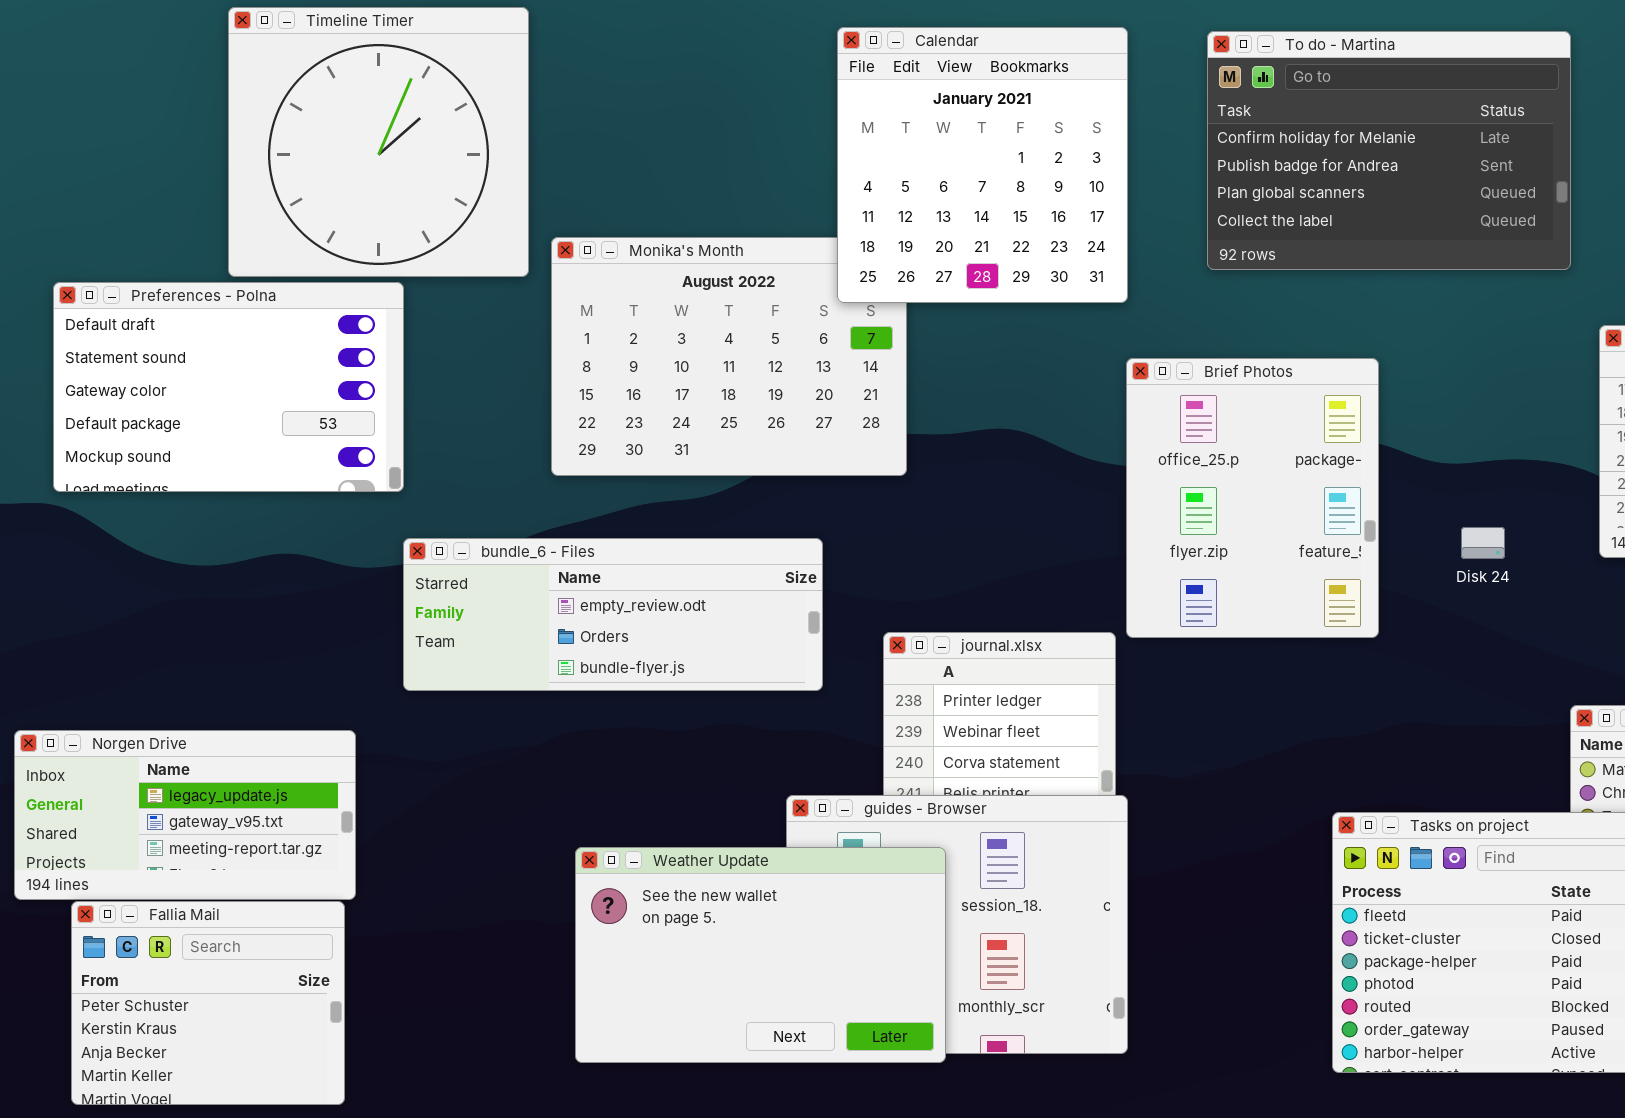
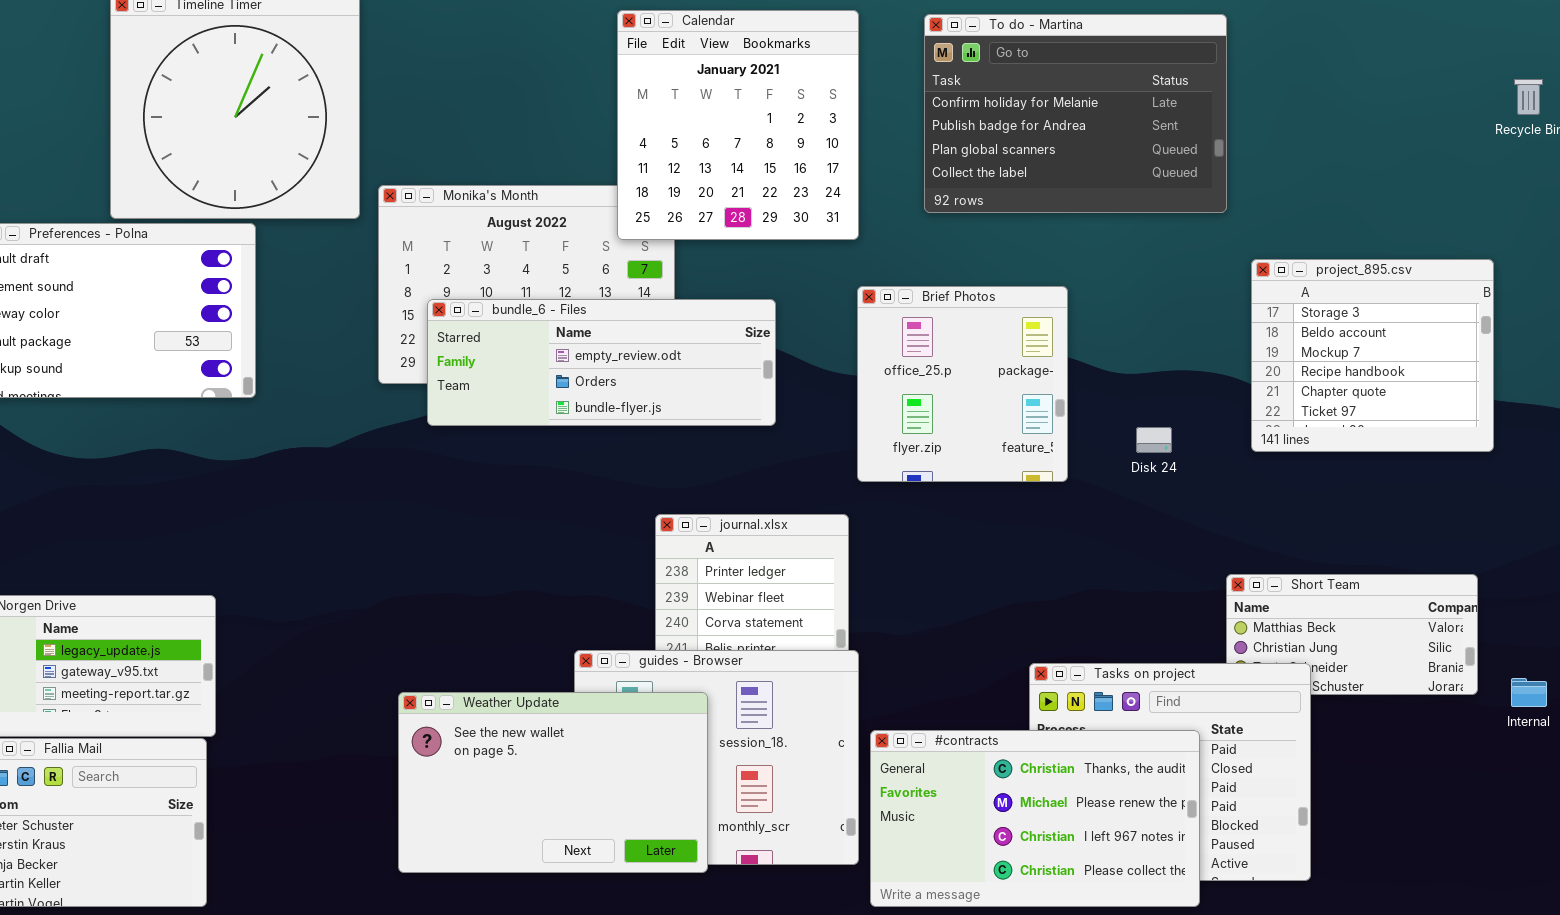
Brief Photos: [1126,358,1379,638] -> [857,286,1068,482], resized
bundle_6 - Files: [403,538,823,691] -> [427,299,776,426], moved
#contracts: none -> [870,730,1200,907], opened

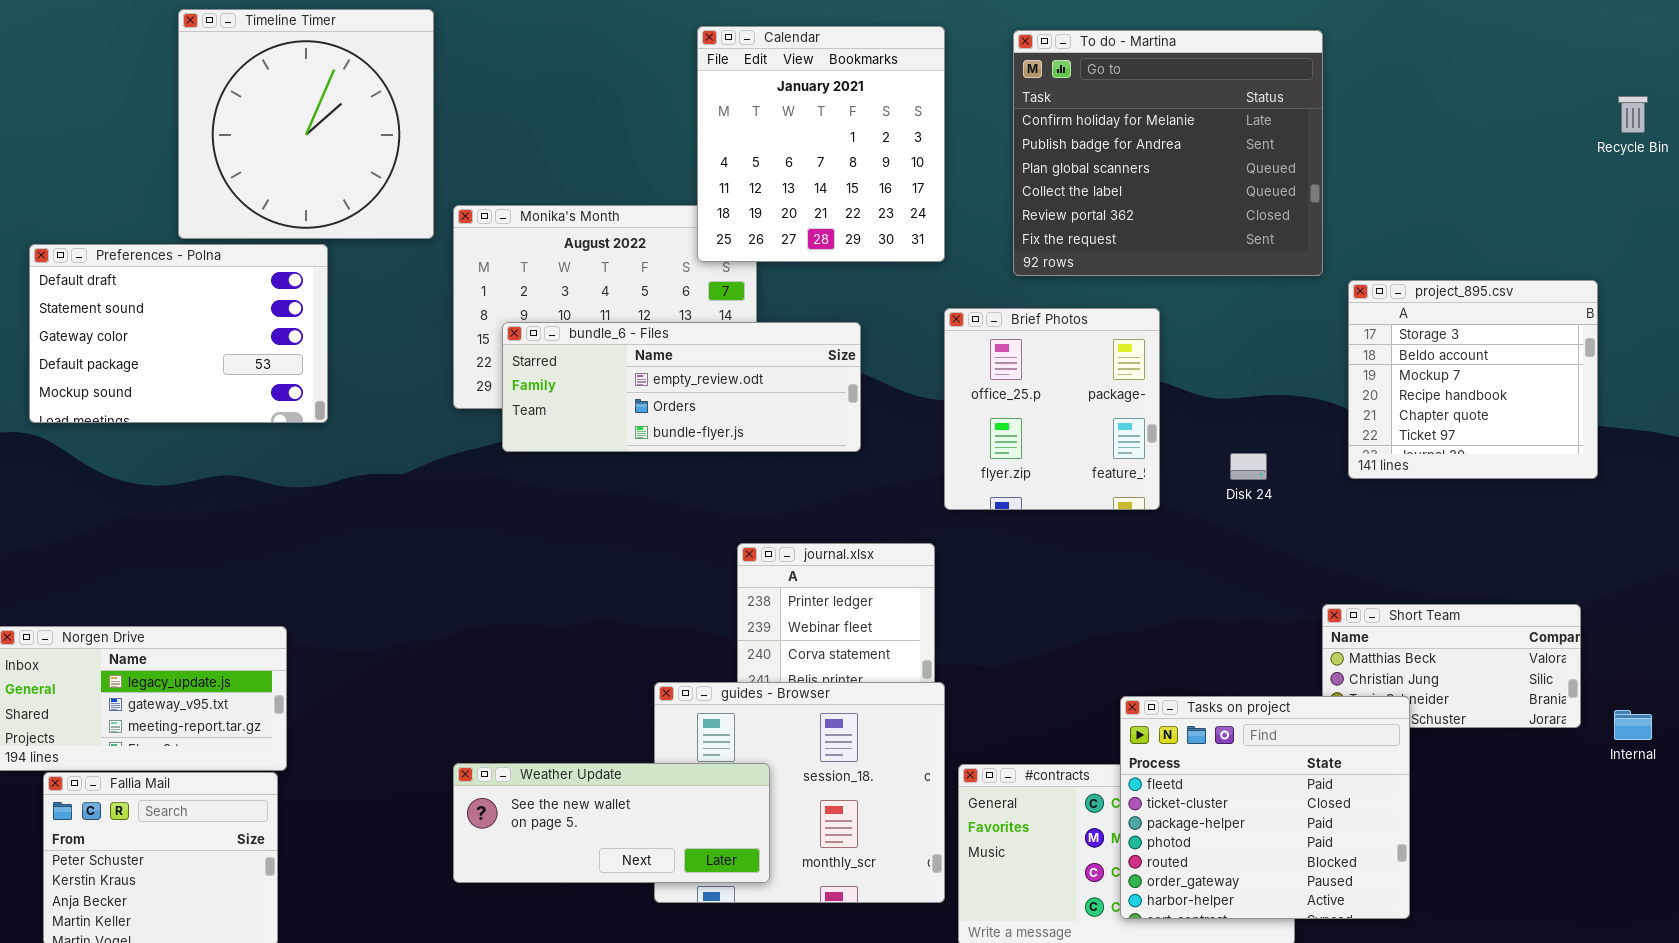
To do - Martina: [924,14,1227,213] -> [1013,30,1323,276], resized
Tasks on project: [1029,663,1311,881] -> [1120,696,1410,919], raised
Weather Update: [398,692,708,873] -> [453,763,770,883], moved, resized

